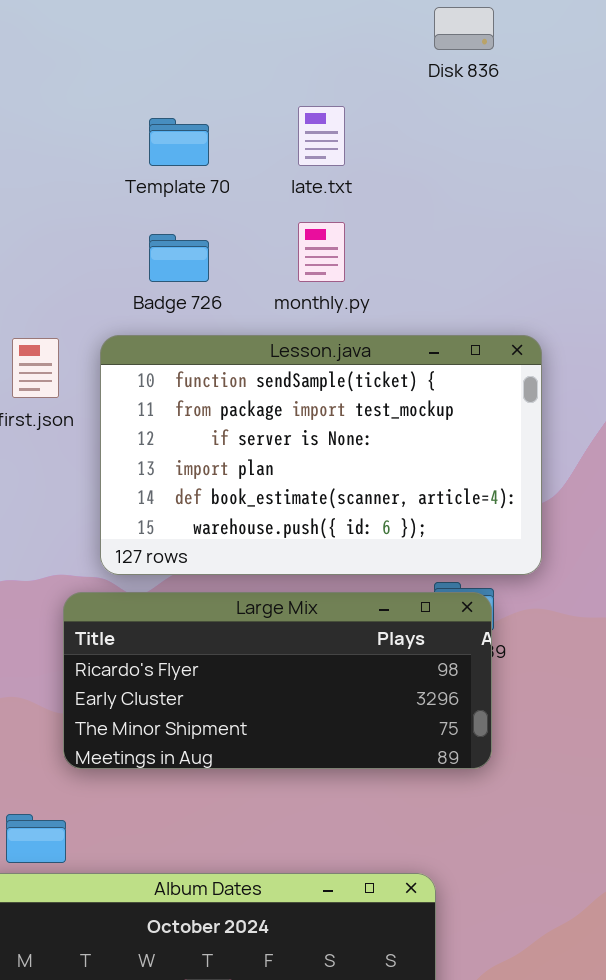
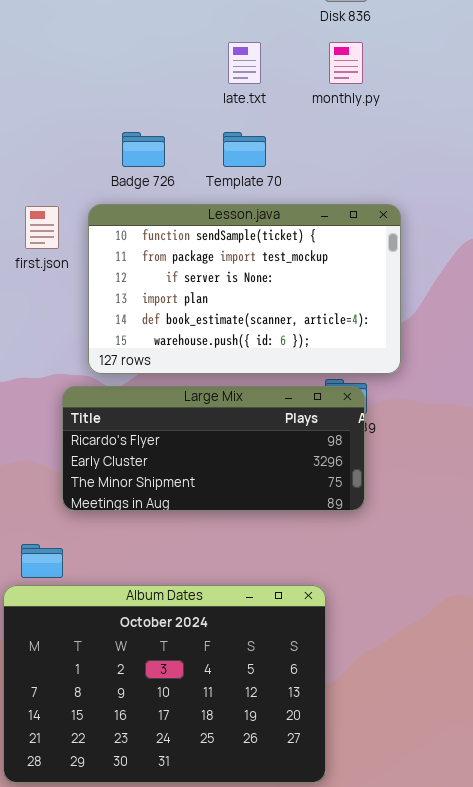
Template 70: [149,118,209,166] -> [223,132,266,167], moved
monthly.py: [298,222,345,282] -> [329,42,363,84], moved

